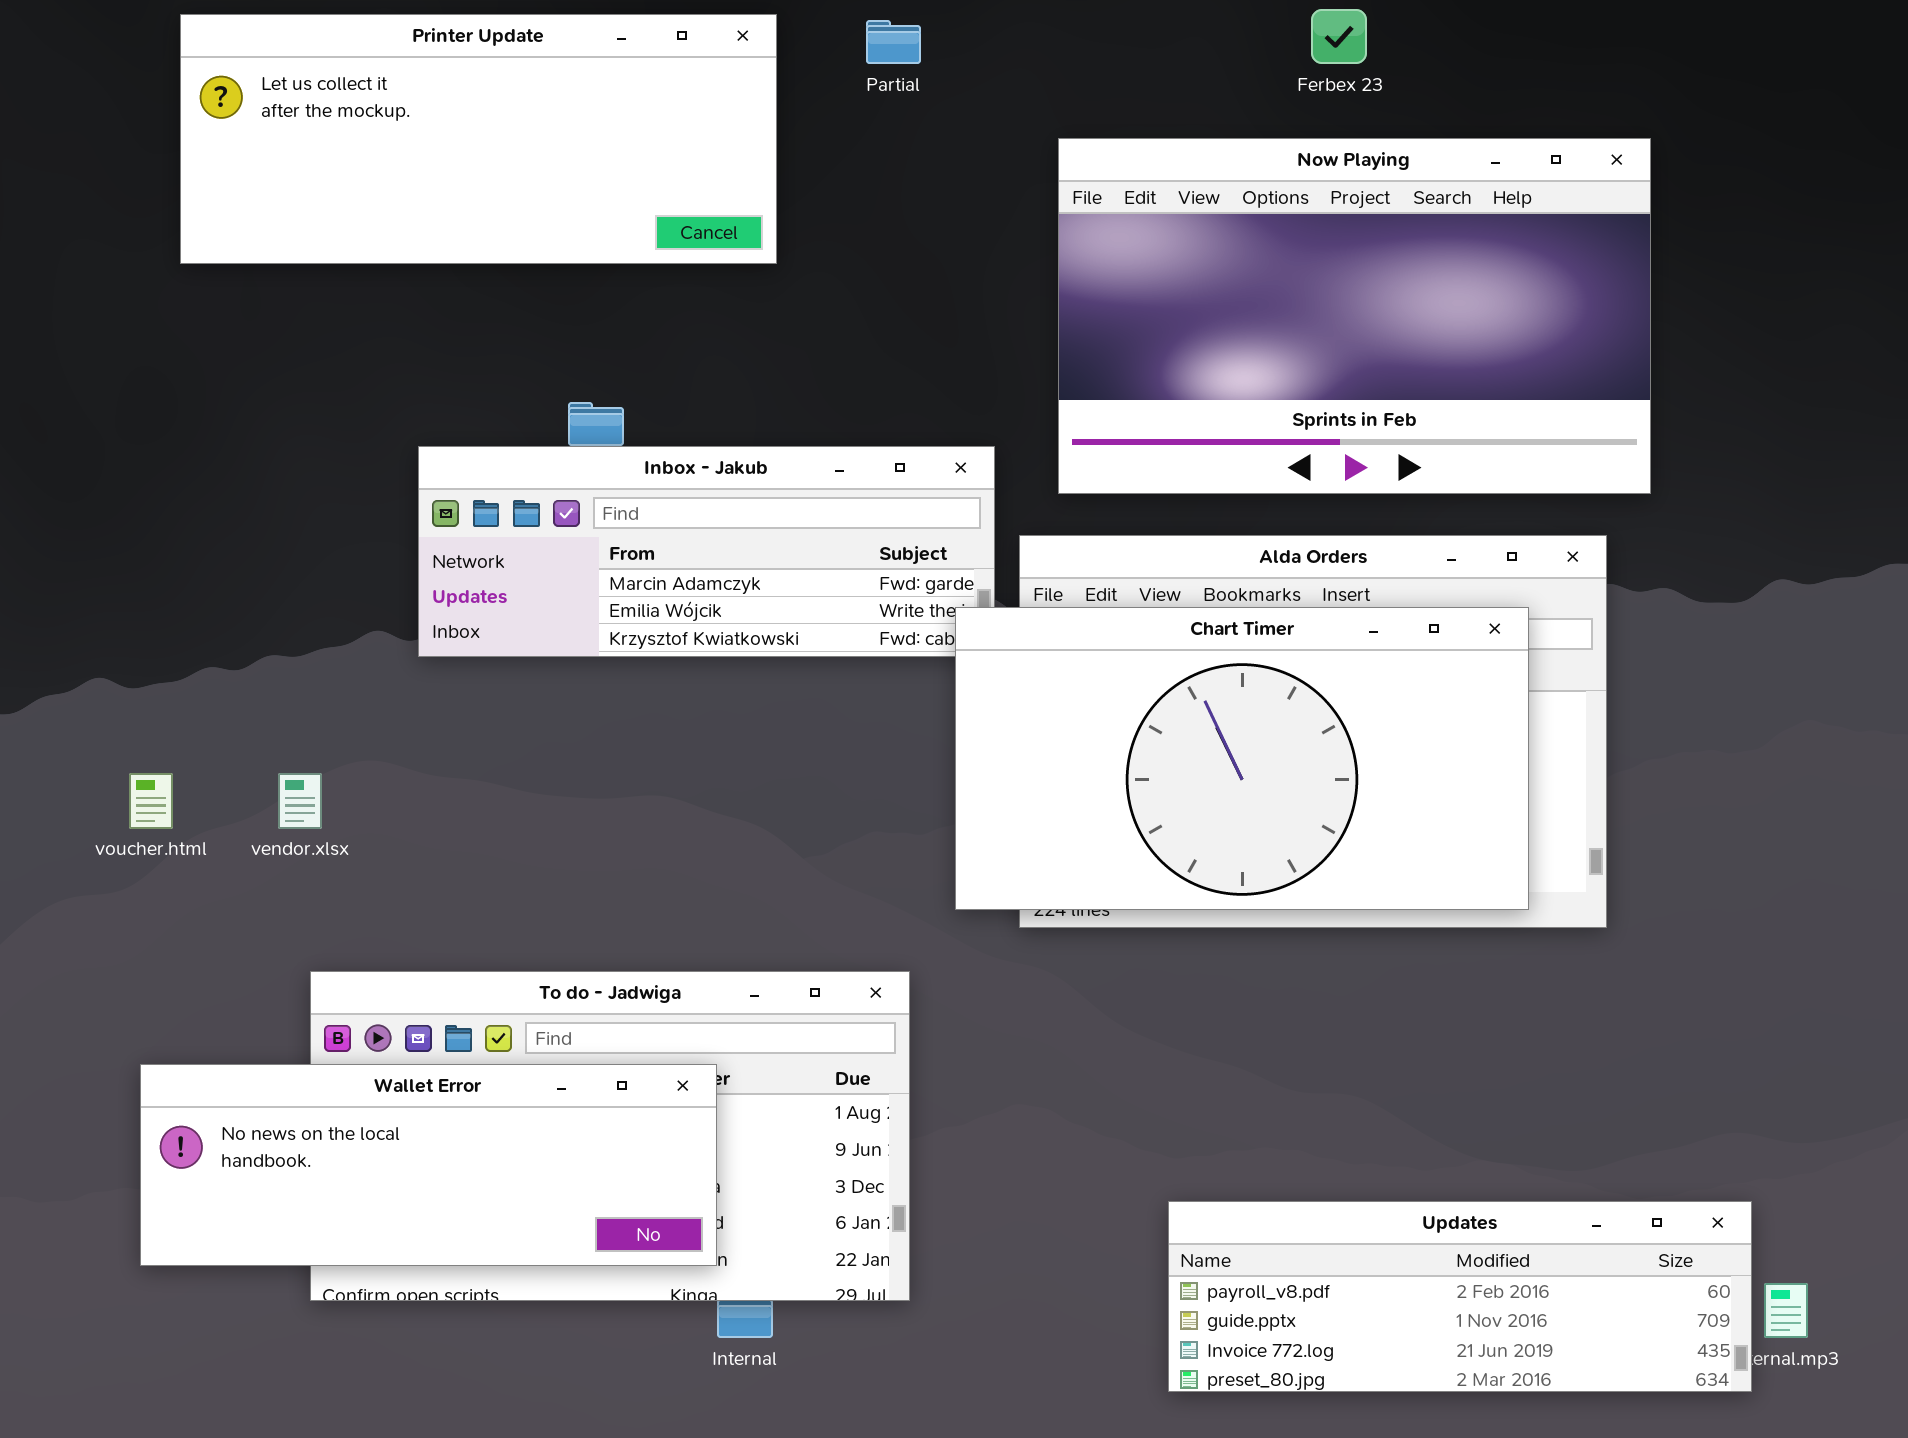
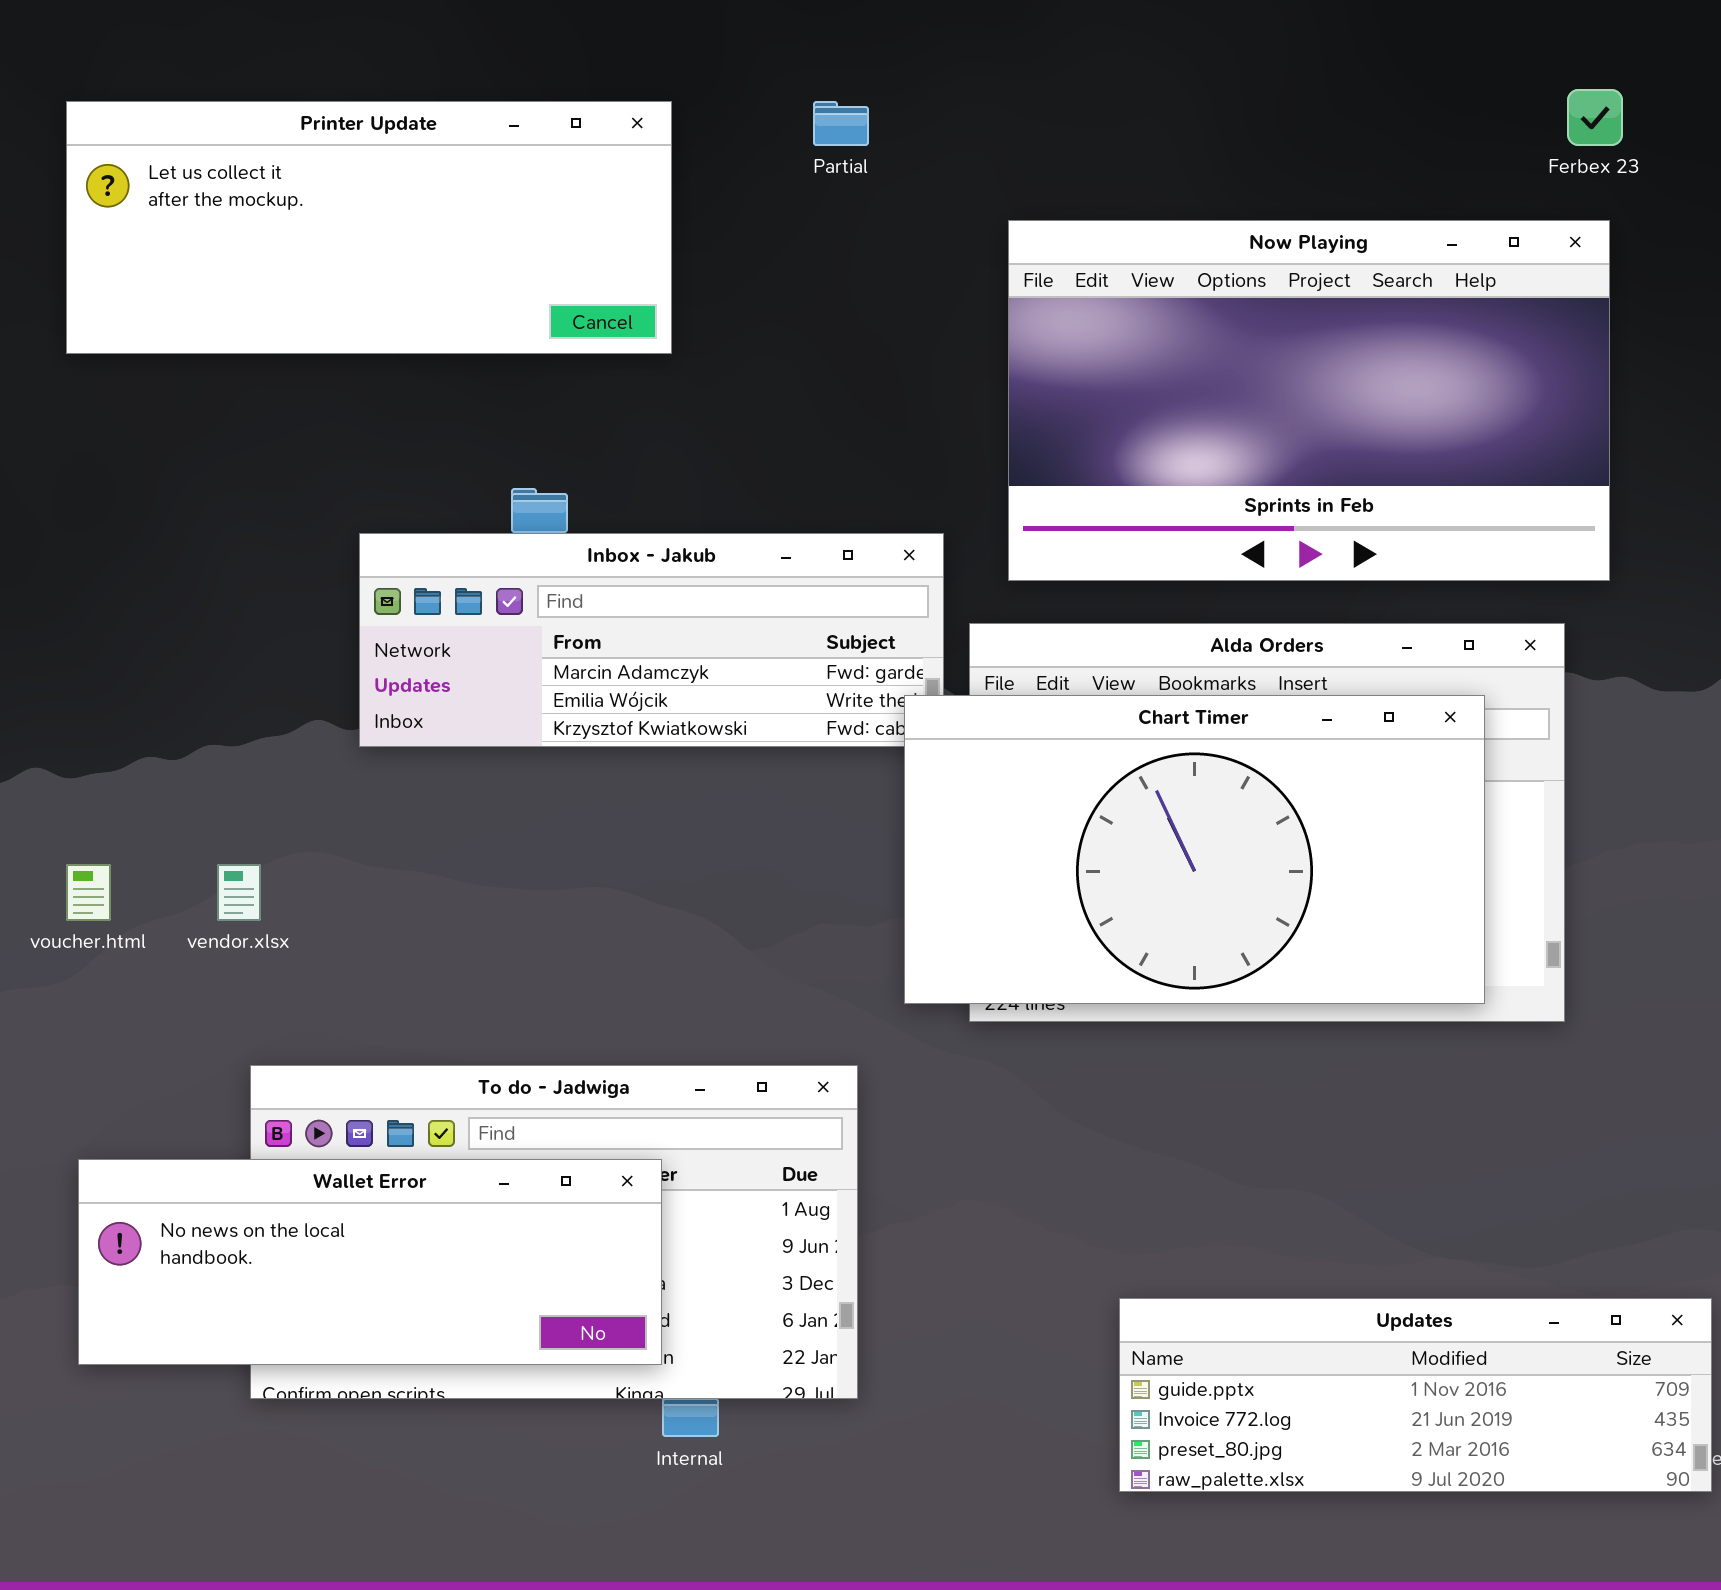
Ferbex 23: [1311,9,1367,64] -> [1567,89,1623,146], moved
Printer Update: [180,14,777,264] -> [66,101,672,354], moved
Updates: [1168,1201,1752,1392] -> [1119,1298,1712,1492], scrolled down 1 row

